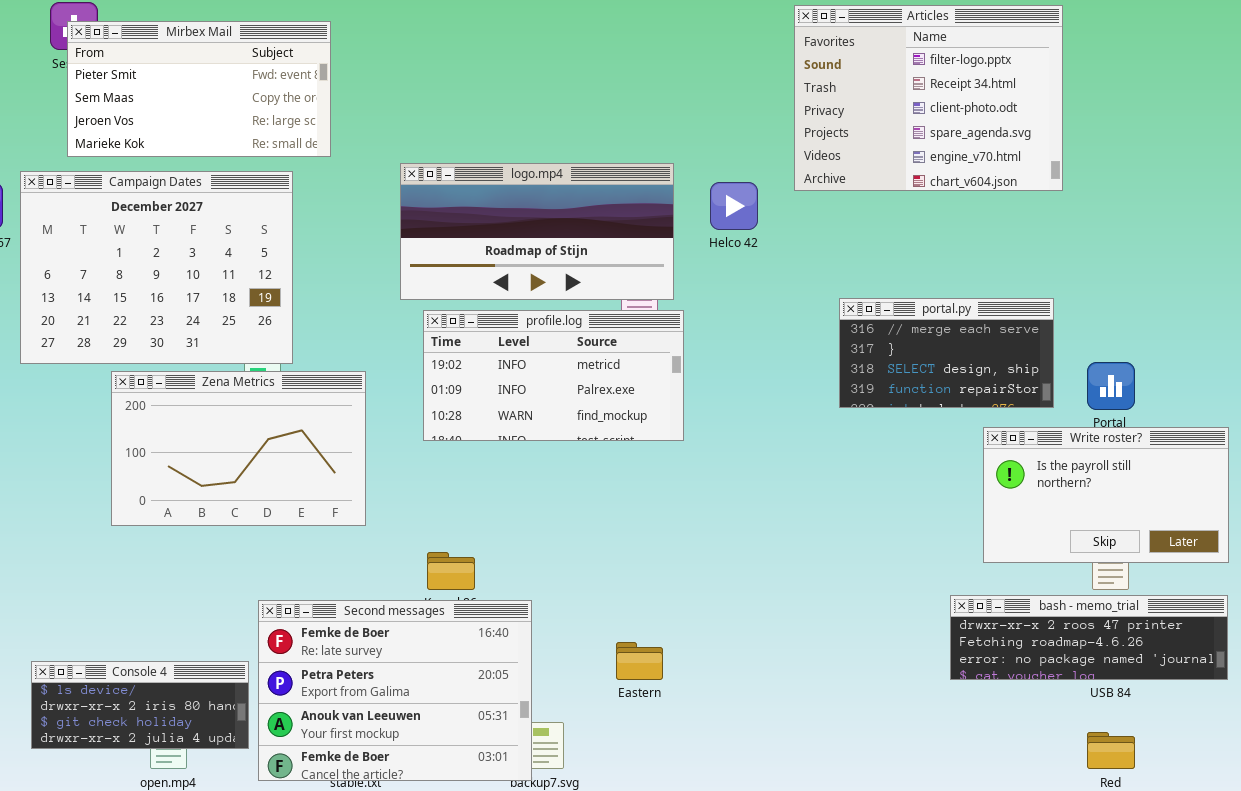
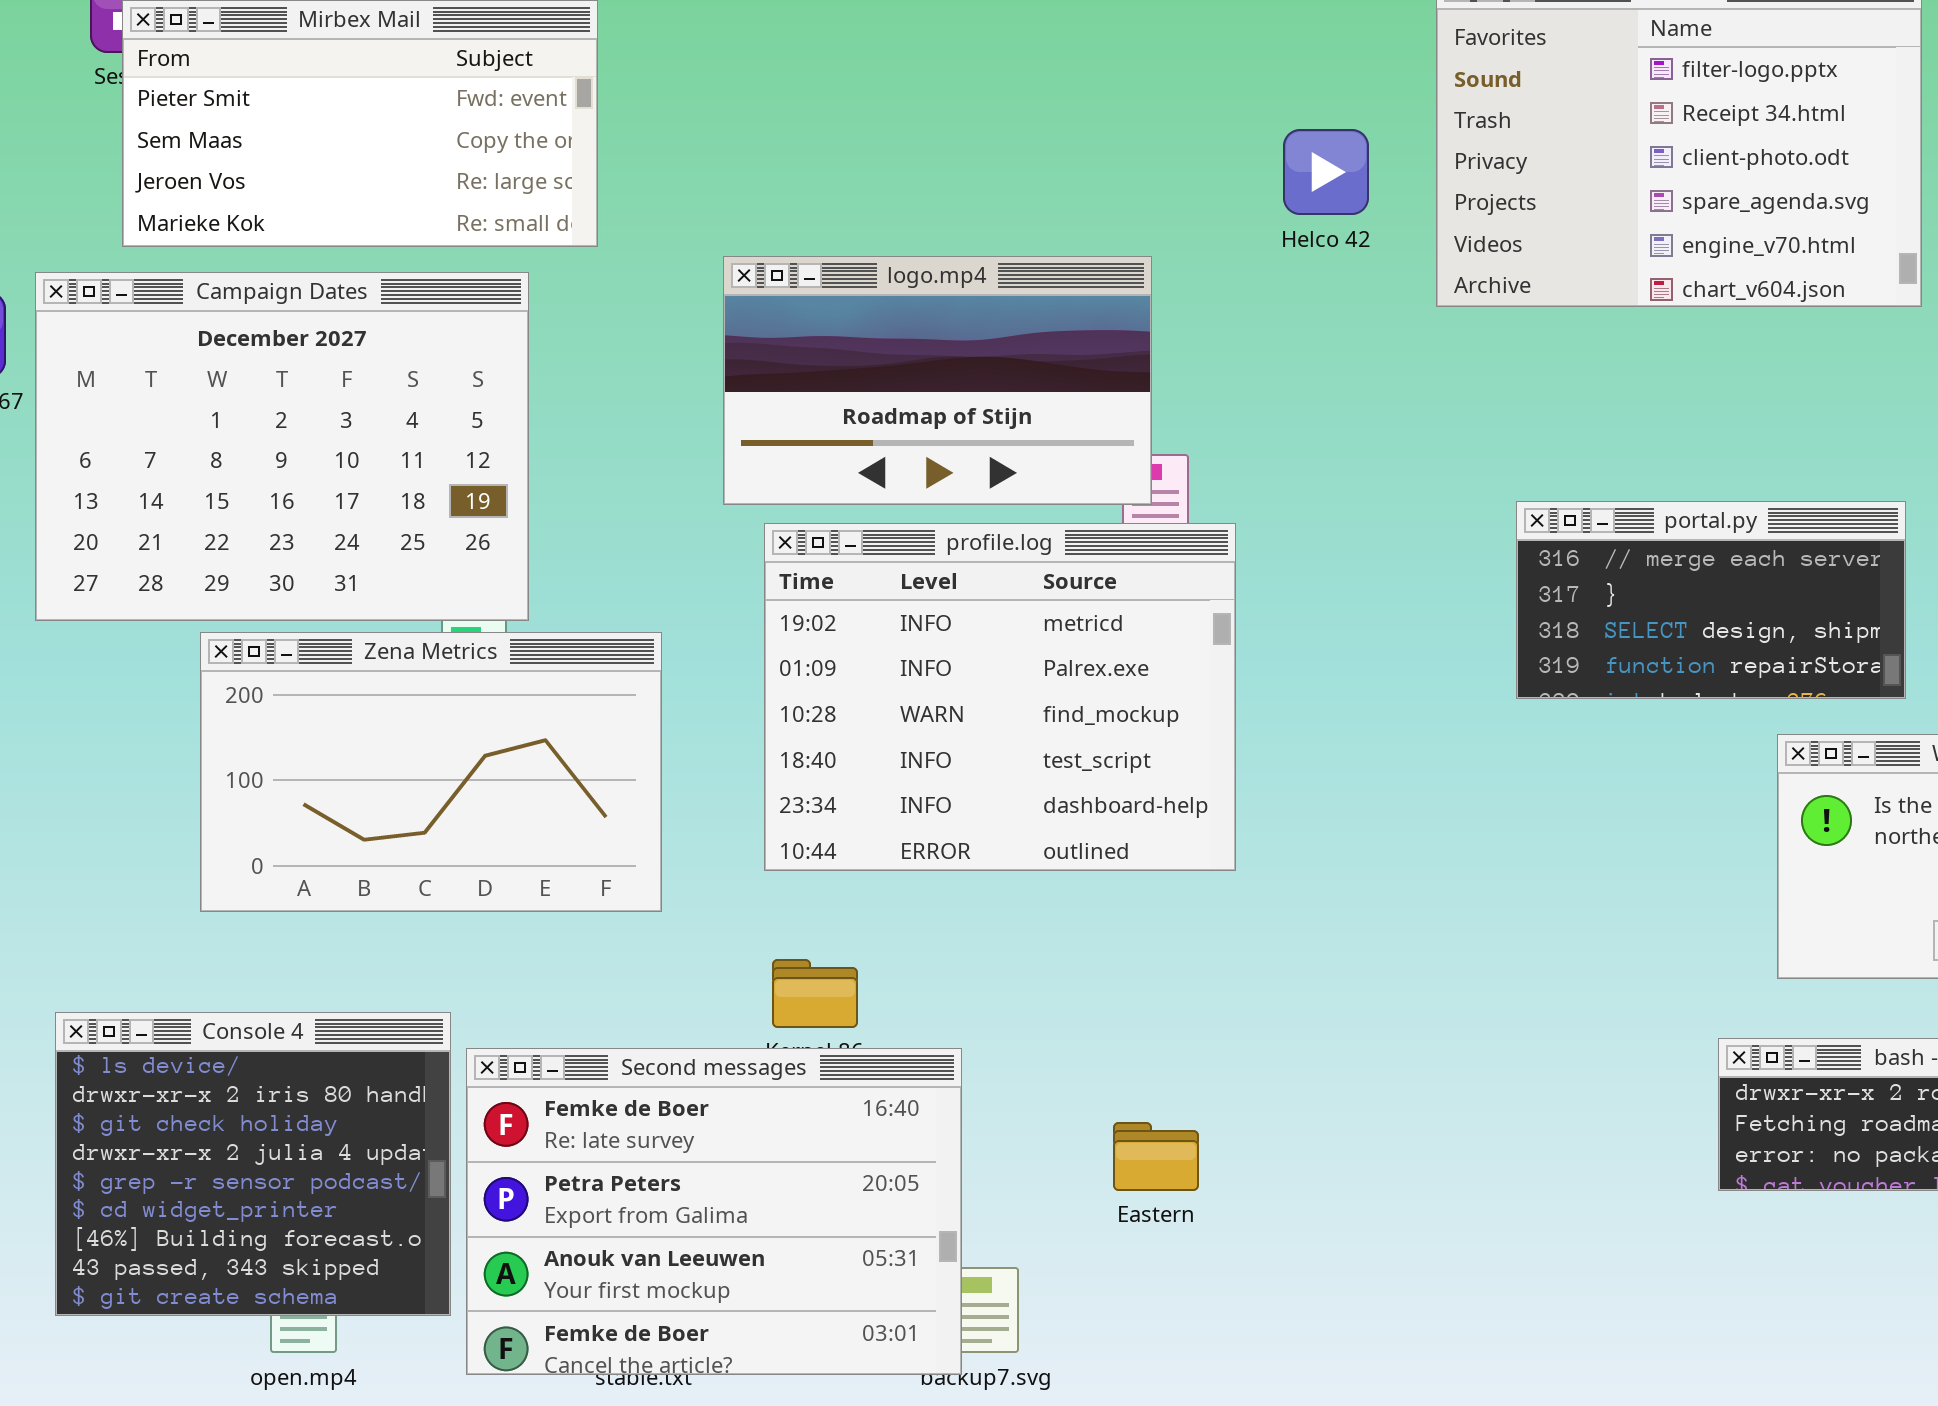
logo.mp4: [400,163,674,300] -> [723,256,1152,505], resized
Helco 42: [710,182,758,230] -> [1283,129,1369,215], moved
profile.log: [423,310,684,441] -> [764,523,1236,871], resized
Console 4: [31,661,249,749] -> [55,1012,451,1316], resized

